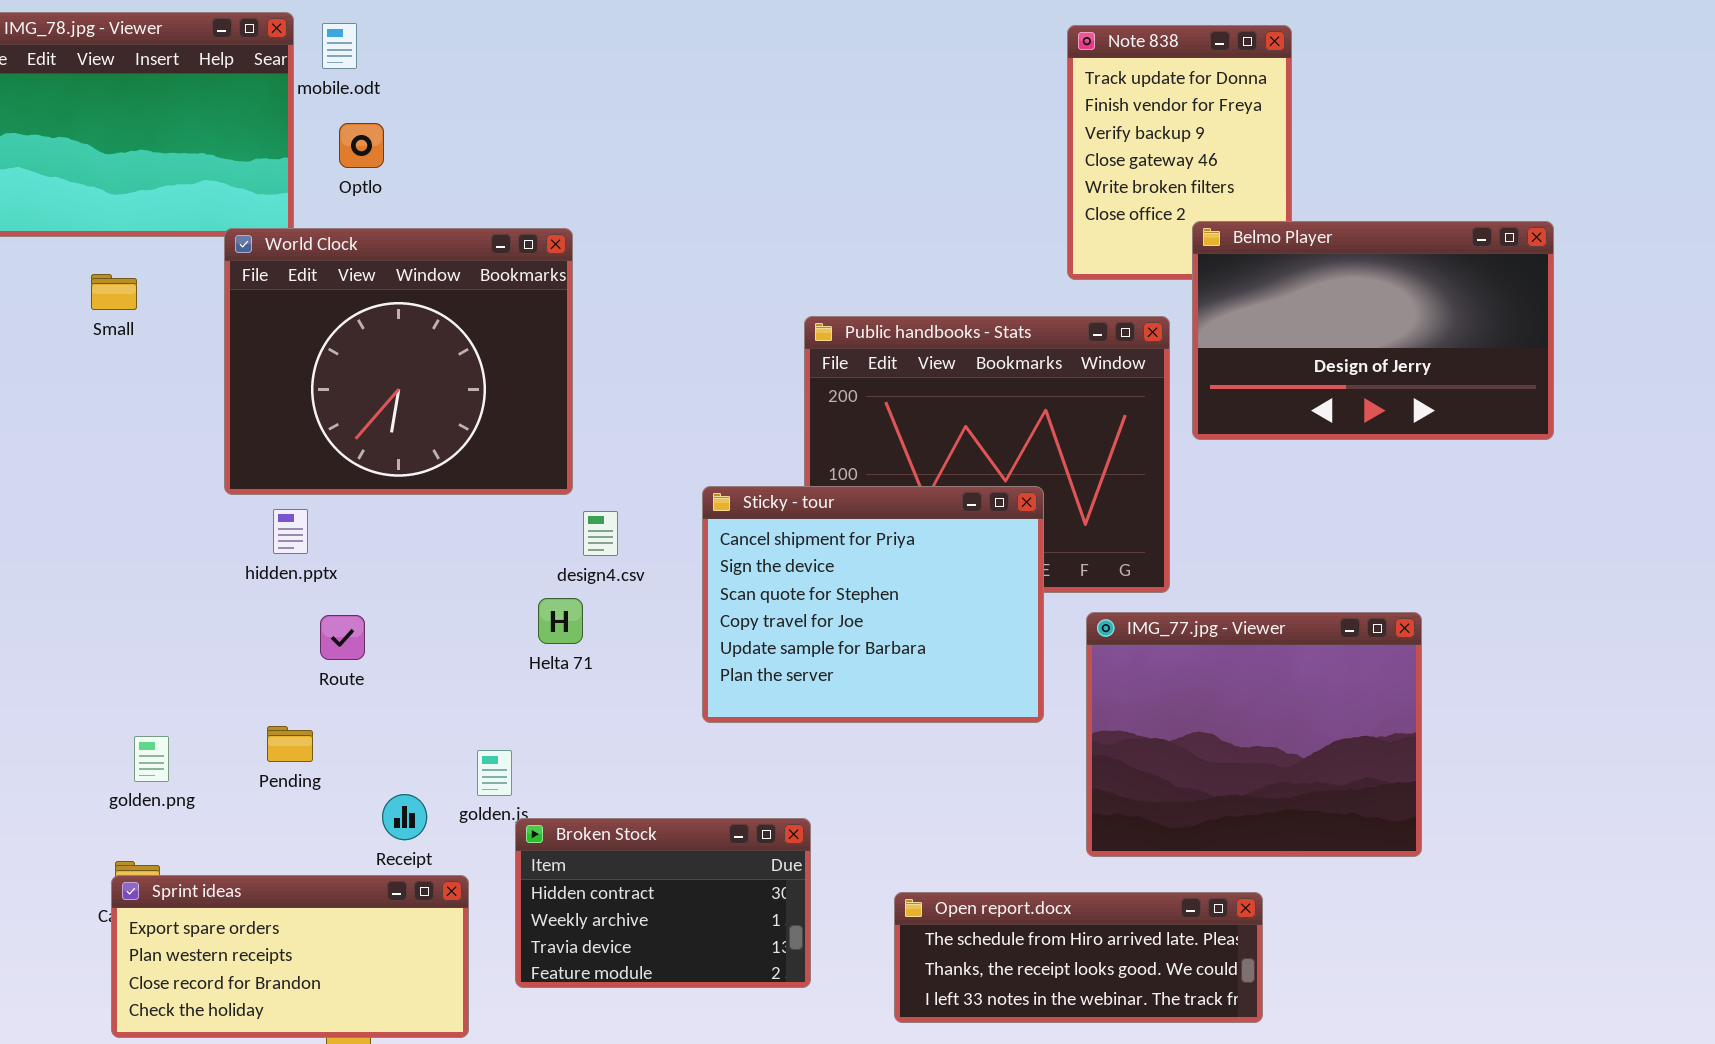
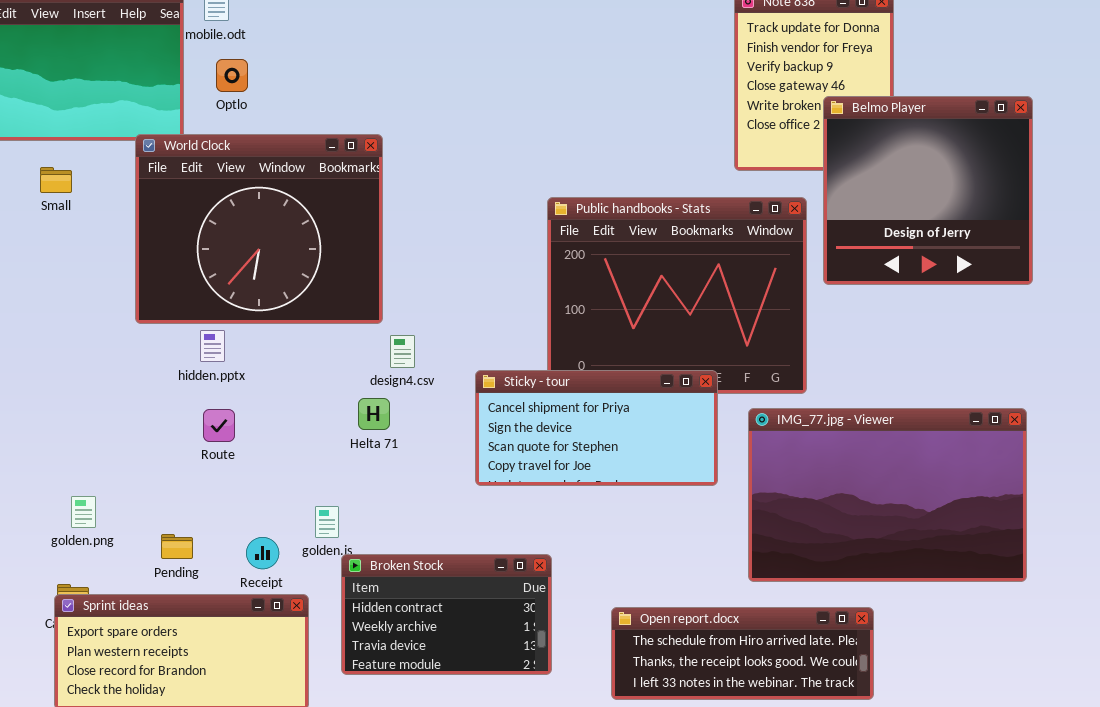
Belmo Player: [1192,221,1554,440] -> [823,96,1033,285], resized
Sticky - tour: [702,486,1044,723] -> [475,370,718,486], resized
hidden.pptx: [273,509,308,554] -> [200,330,225,362], moved
IMG_77.jpg - Viewer: [1086,612,1422,857] -> [748,408,1027,582], resized
Pending: [267,726,313,762] -> [161,534,193,559], moved

